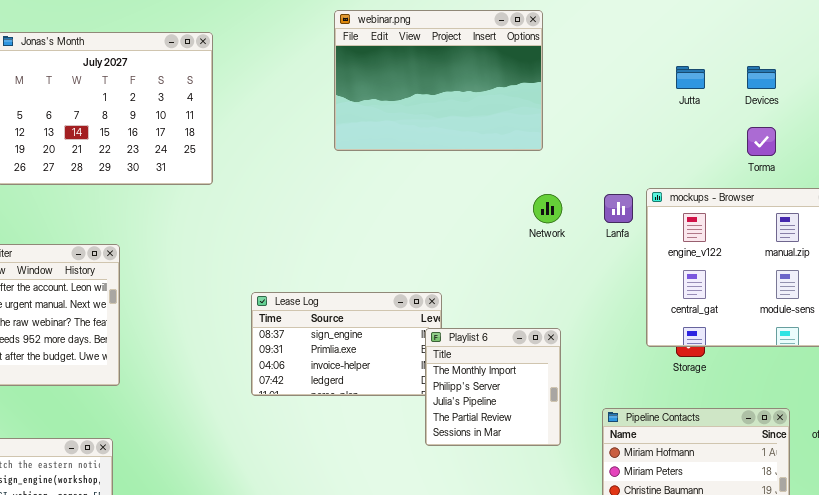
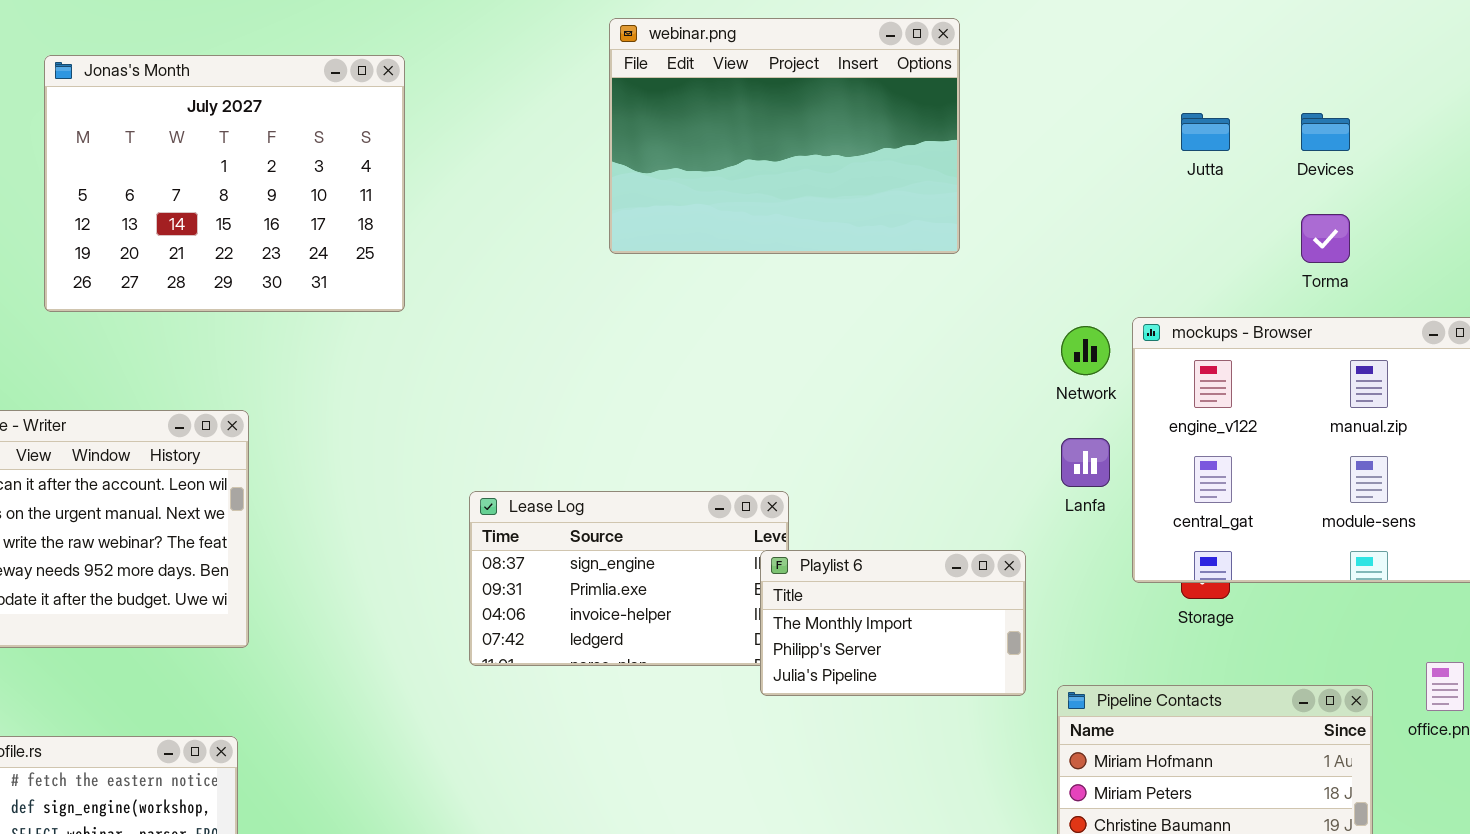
Network: [533,194,562,223] -> [1061,326,1110,375], moved
Lanfa: [604,194,633,223] -> [1061,438,1110,487], moved
Playlist 6: [425,328,561,446] -> [760,550,1026,696], resized

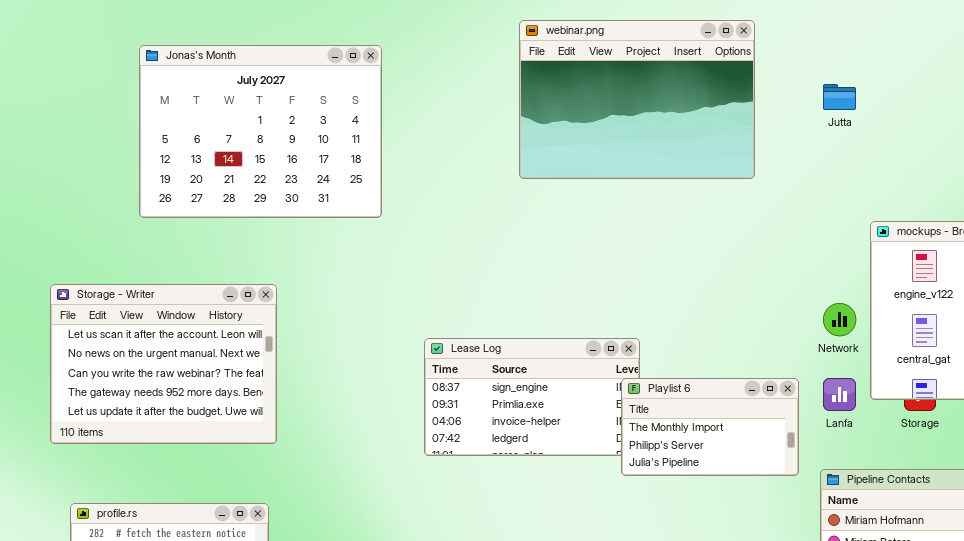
Jutta: [1181,113,1230,151] -> [823,84,856,110], moved
Network: [1061,326,1110,375] -> [823,303,856,336], moved
Lanfa: [1061,438,1110,487] -> [823,378,856,411], moved

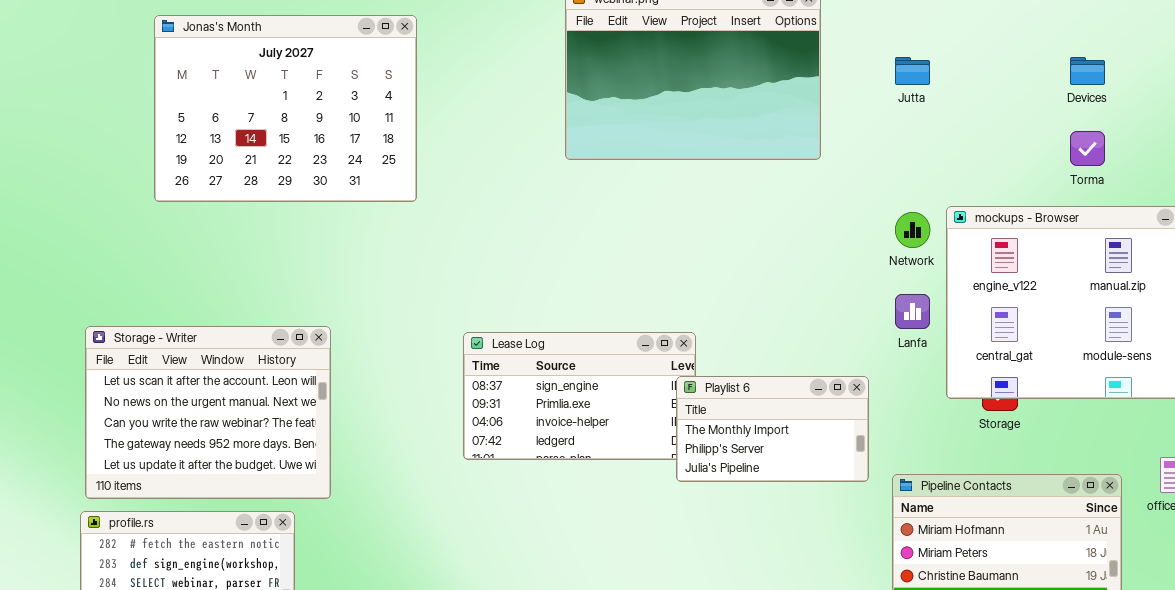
Storage - Writer: [50,284,277,444] -> [85,326,331,499], moved
Network: [823,303,856,336] -> [895,212,930,248], moved
Lanfa: [823,378,856,411] -> [895,294,930,329], moved

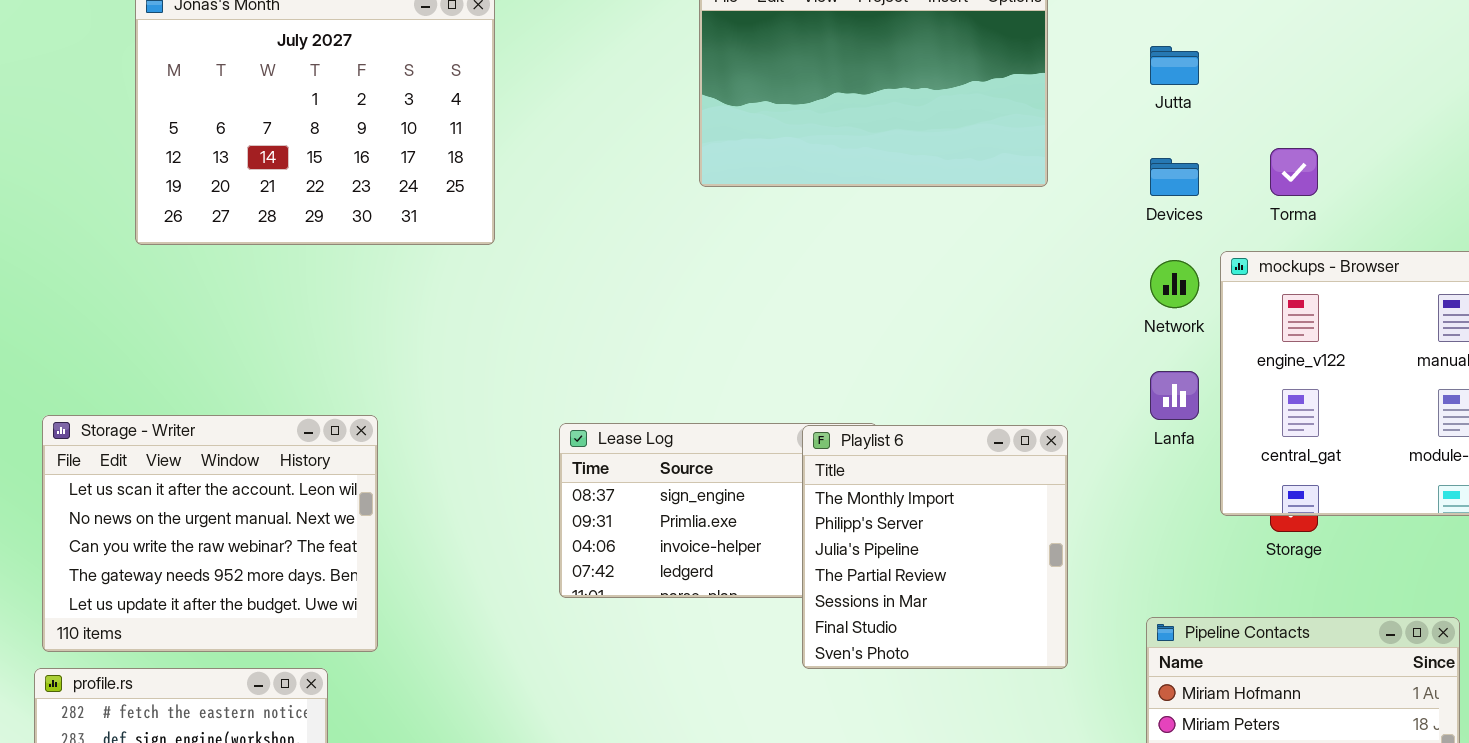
Devices: [1070,57,1105,85] -> [1150,158,1199,196], moved
Torma: [1070,131,1105,166] -> [1270,148,1318,196], moved
Playlist 6: [676,376,869,482] -> [802,425,1068,669], moved, resized

